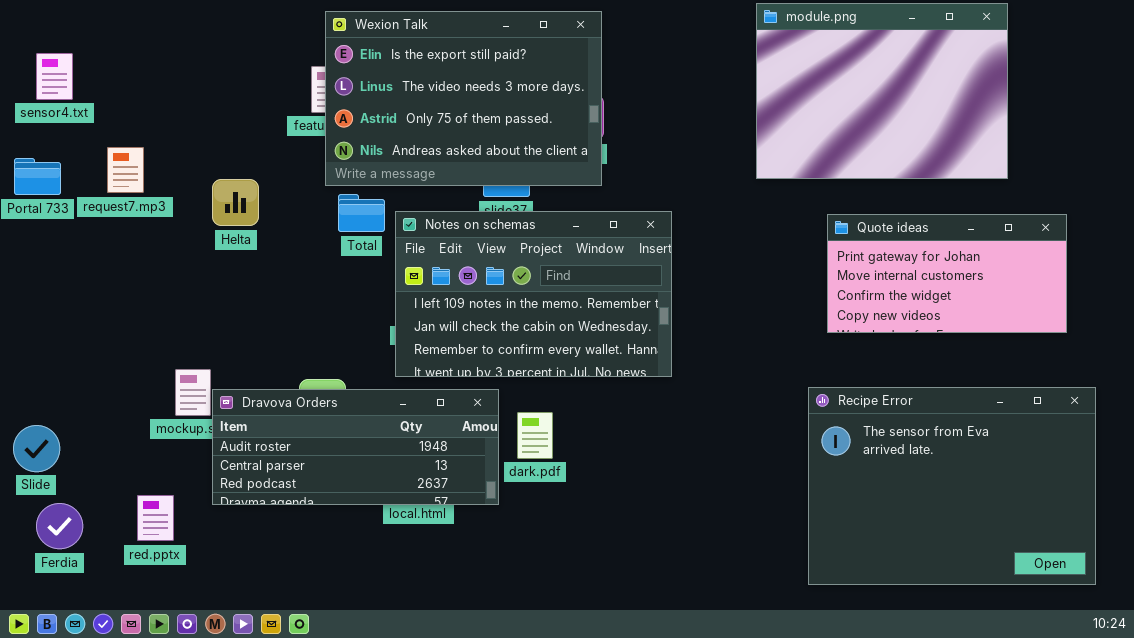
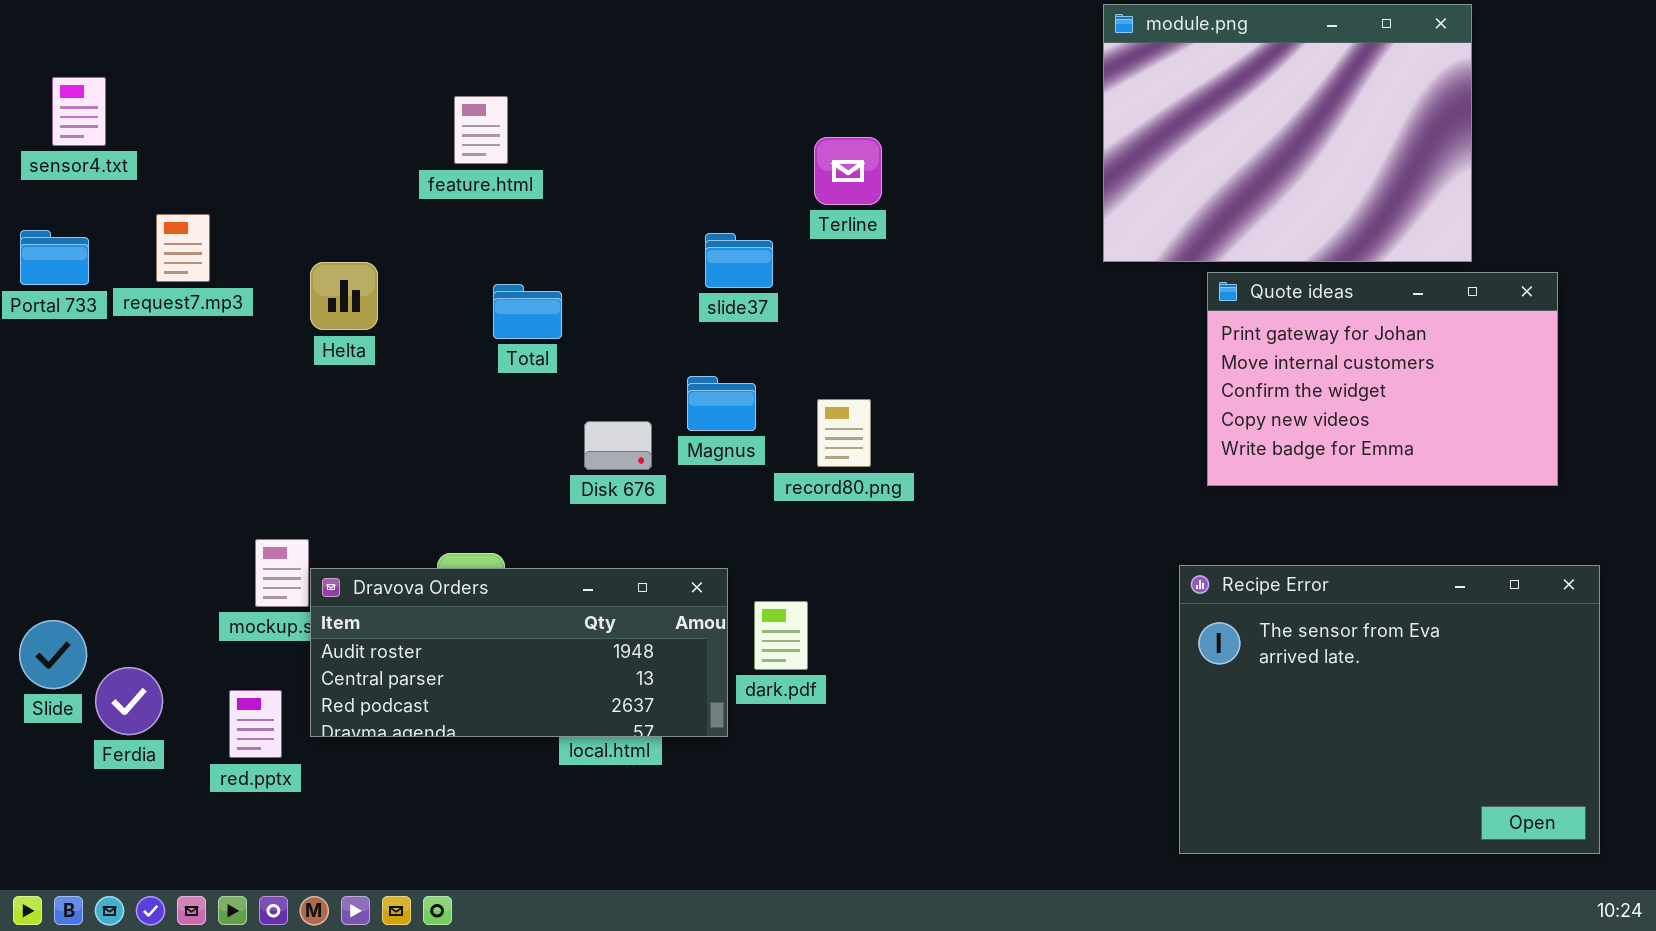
Wexion Talk: [325,11,602,186] -> none, closed
Notes on schemas: [395,211,672,377] -> none, closed
Quote ideas: [827,214,1067,333] -> [1207,272,1558,486], resized
red.pptx: [137,495,174,541] -> [229,690,282,758], moved
Ferdia: [36,503,83,549] -> [95,667,163,735], moved

